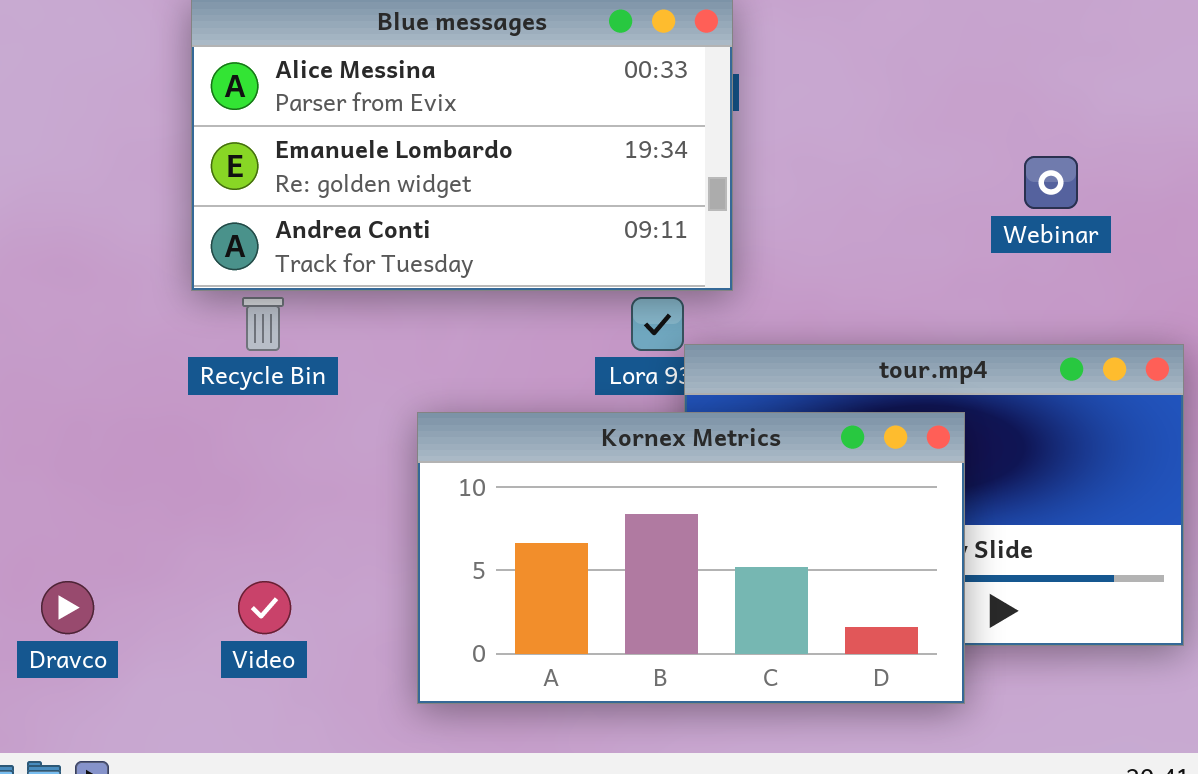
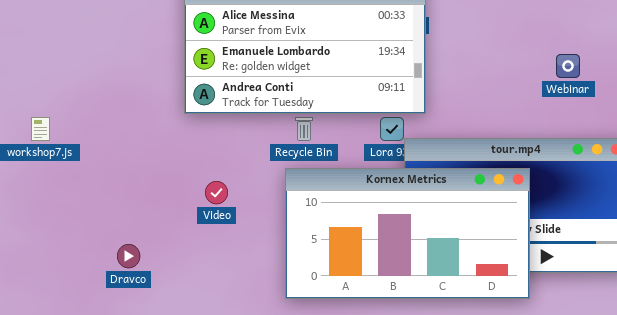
Recycle Bin: [242,297,284,351] -> [295,117,313,141], moved
Video: [238,581,291,634] -> [205,181,228,204], moved

